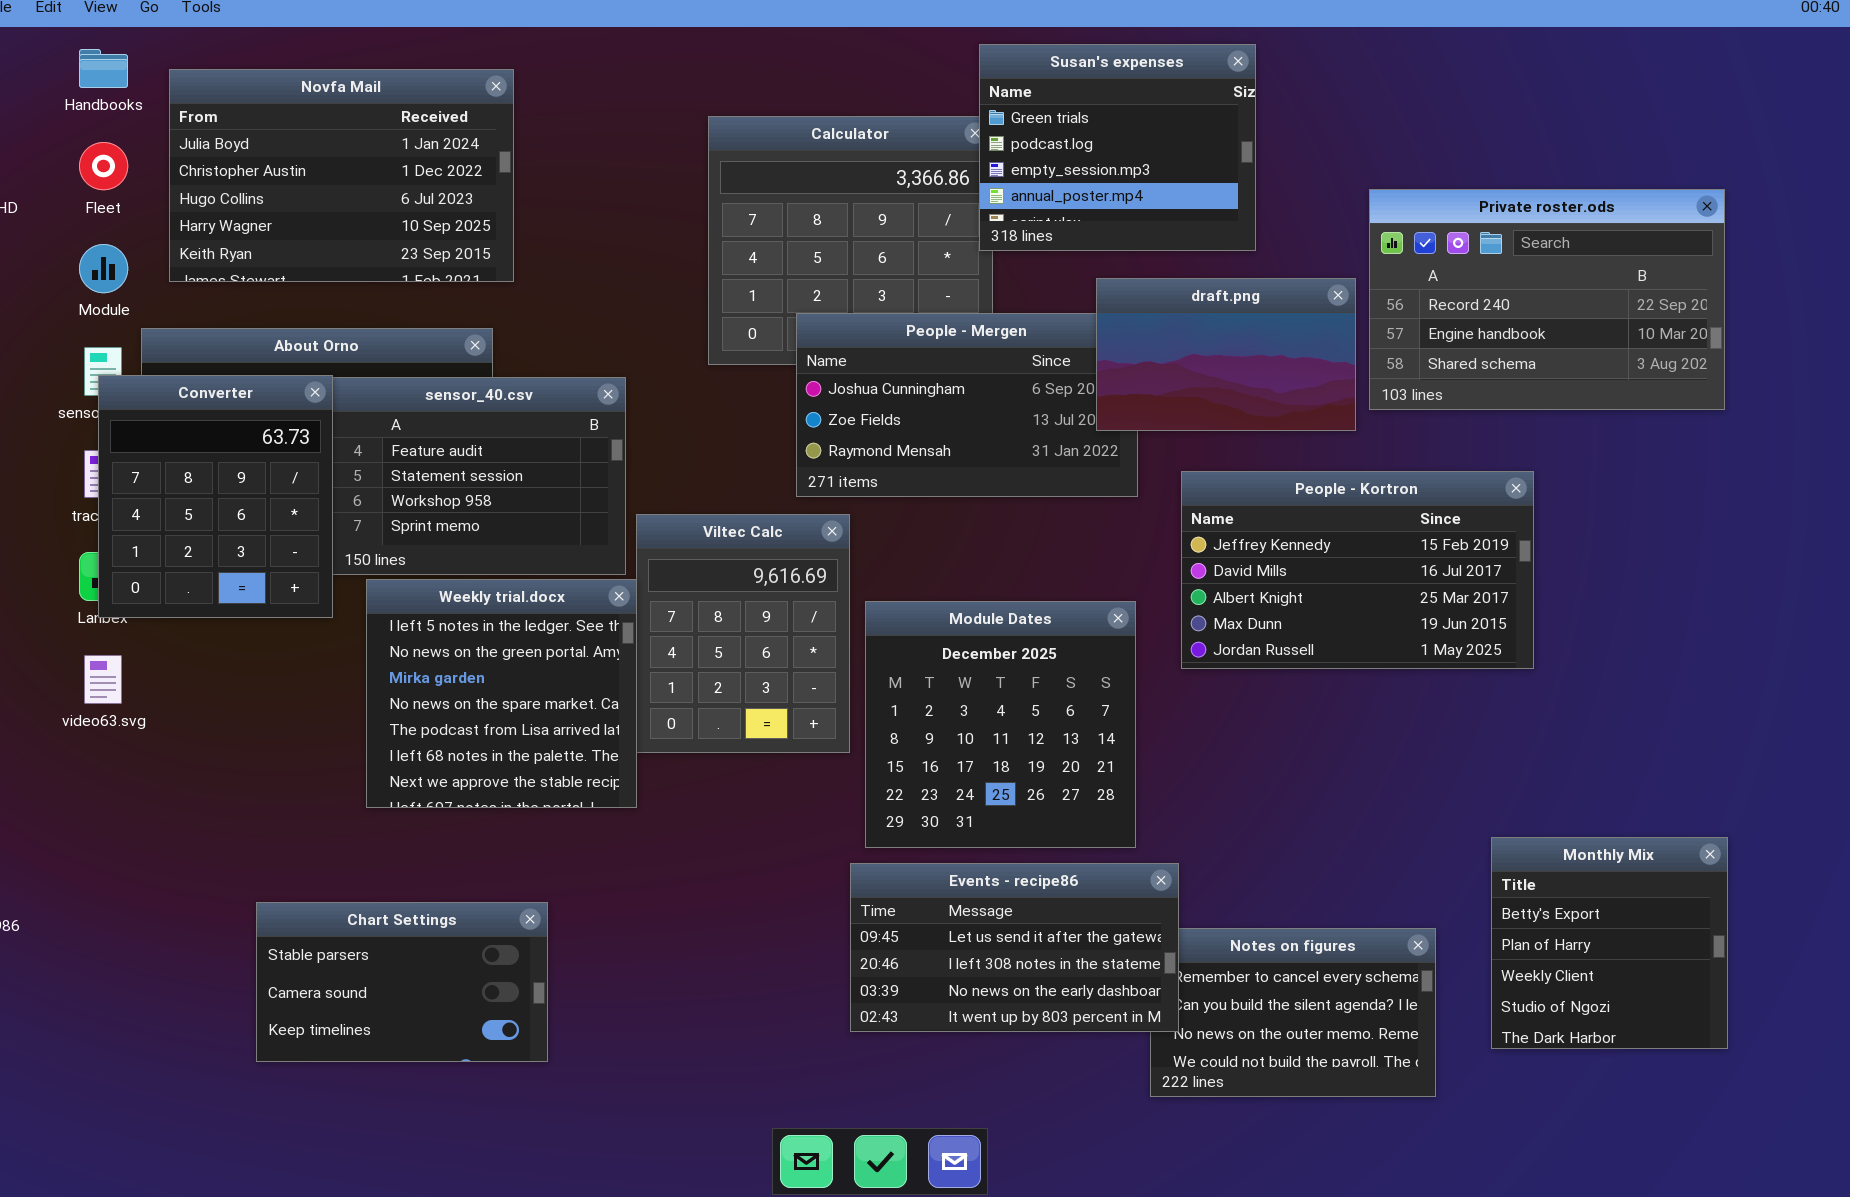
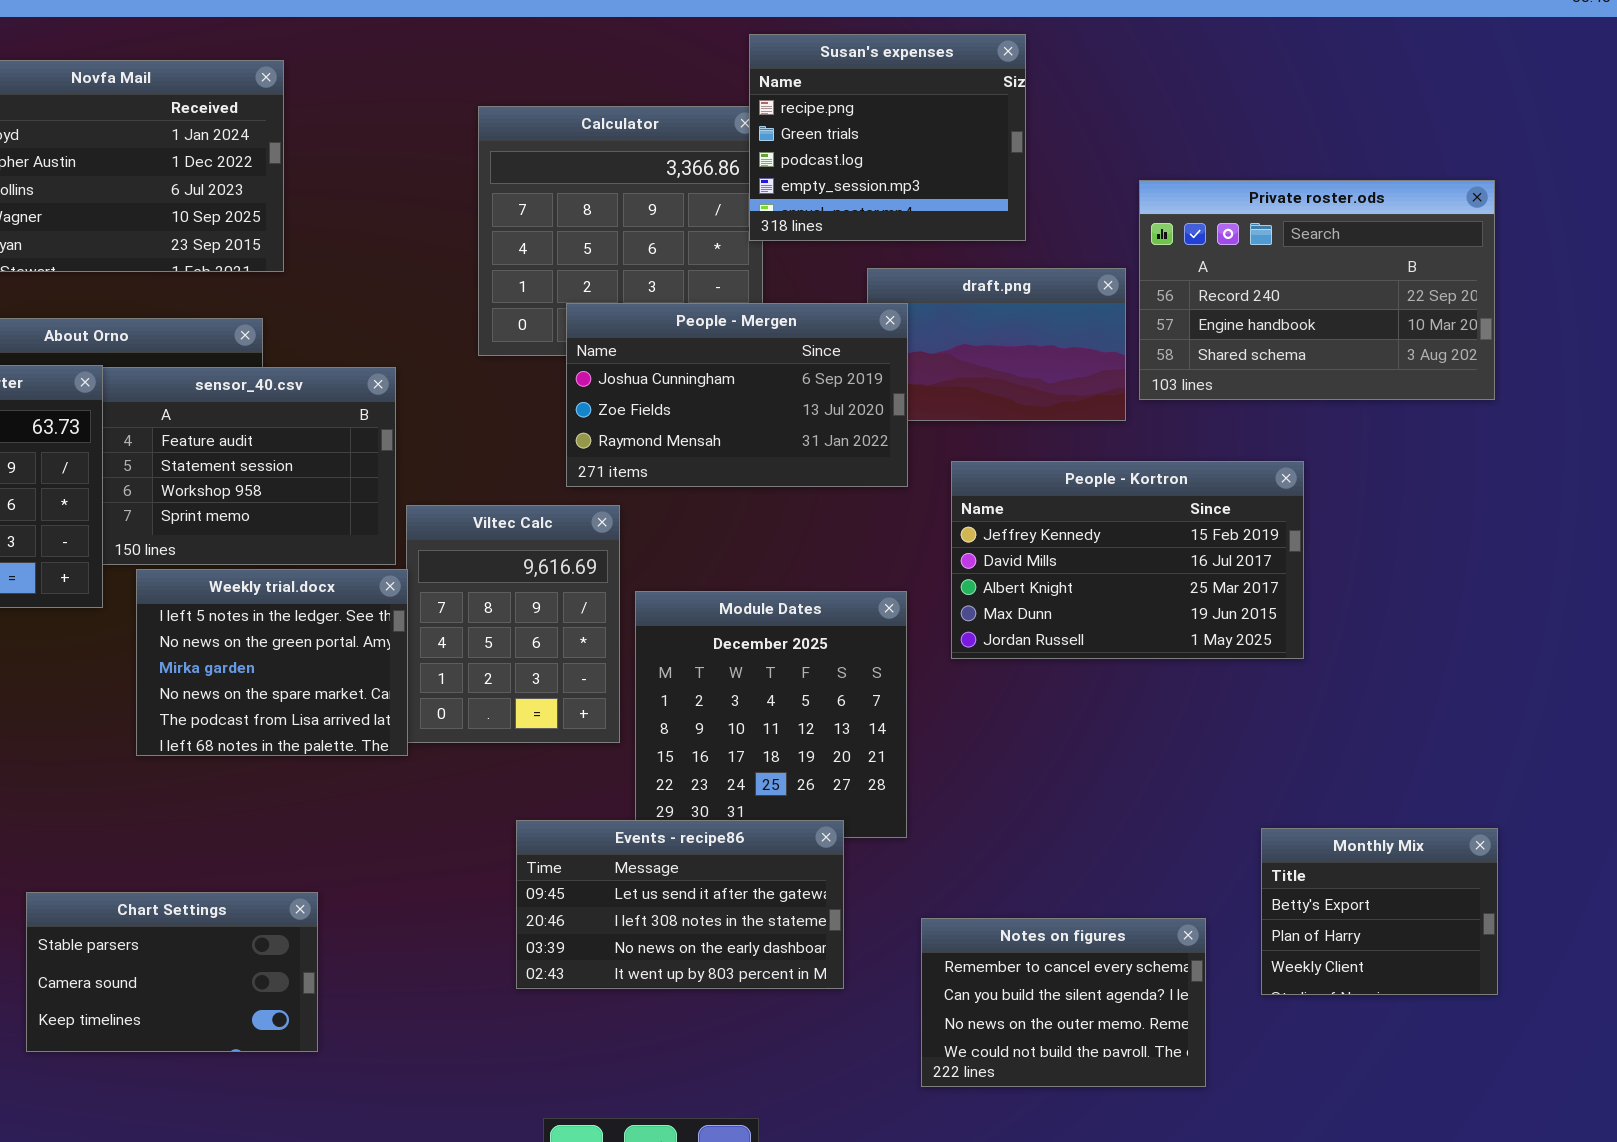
Susan's expenses: [979,44,1256,251] -> [749,34,1026,241], scrolled up 1 row
People - Mergen: [796,313,1138,497] -> [566,303,908,487], raised
Weekly trial.docx: [366,579,637,808] -> [136,569,408,756], resized
Monthly Mix: [1491,837,1728,1049] -> [1261,828,1498,995], resized
Events - recipe86: [850,863,1179,1032] -> [516,820,844,989], moved

